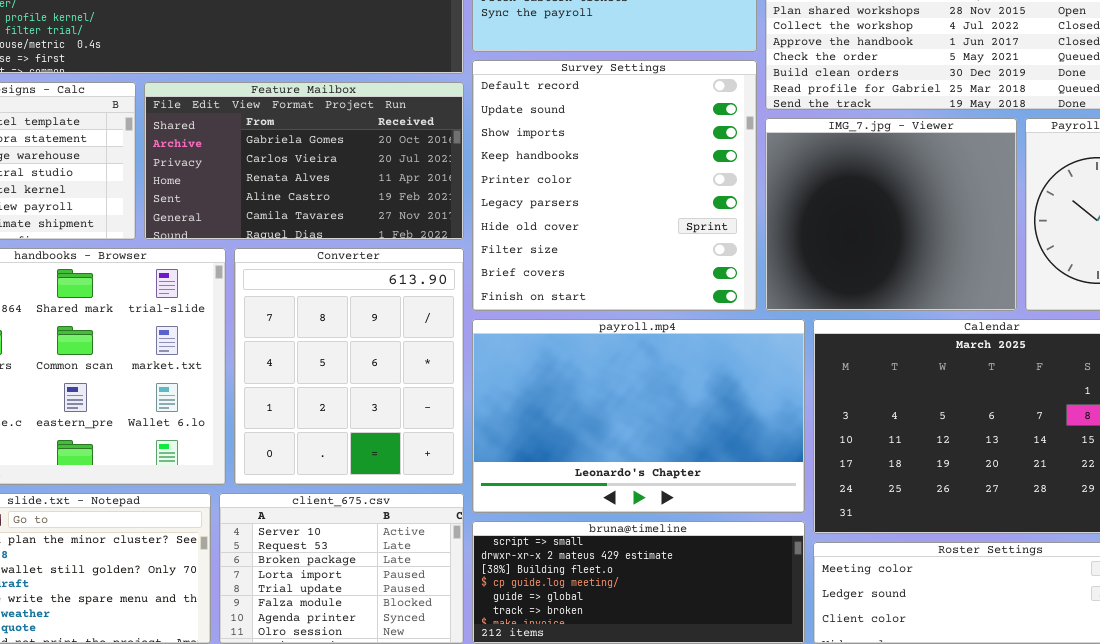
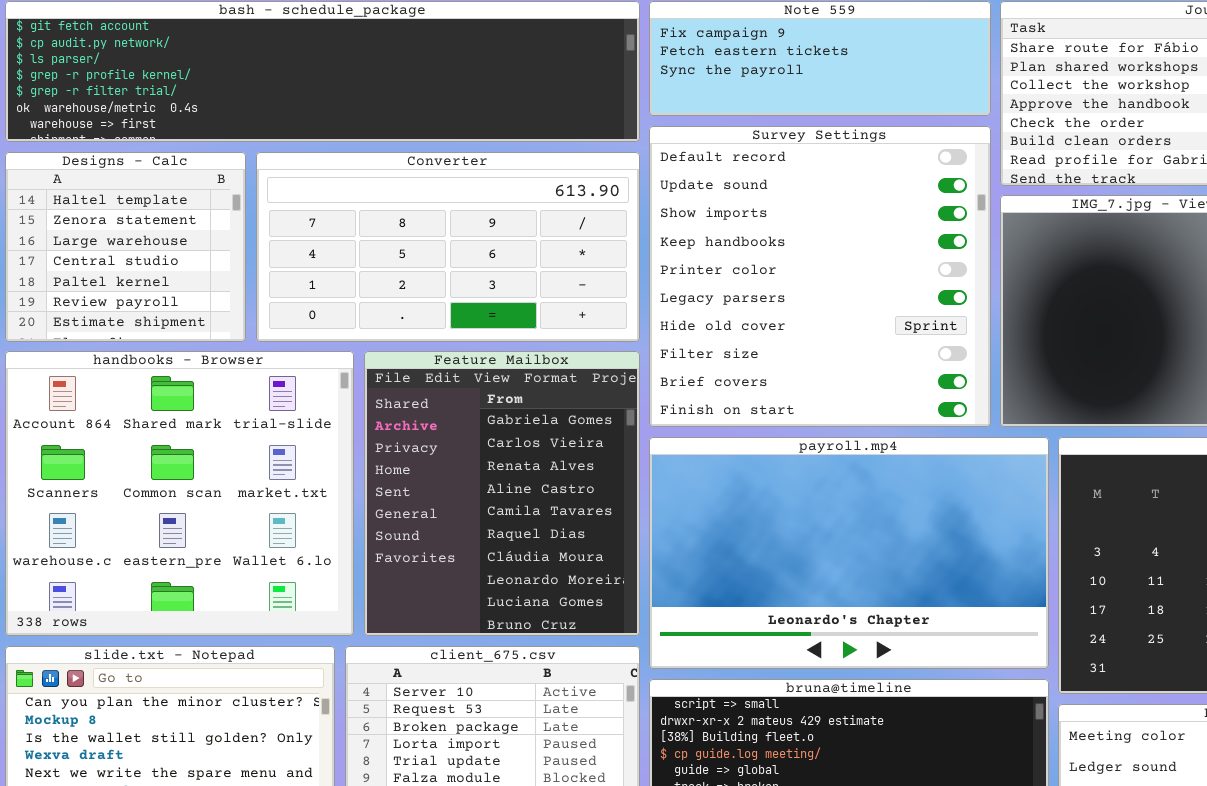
Feature Mailbox: [144,82,464,240] -> [364,351,640,636], moved, resized
Converter: [234,248,464,485] -> [256,152,640,342], moved, resized

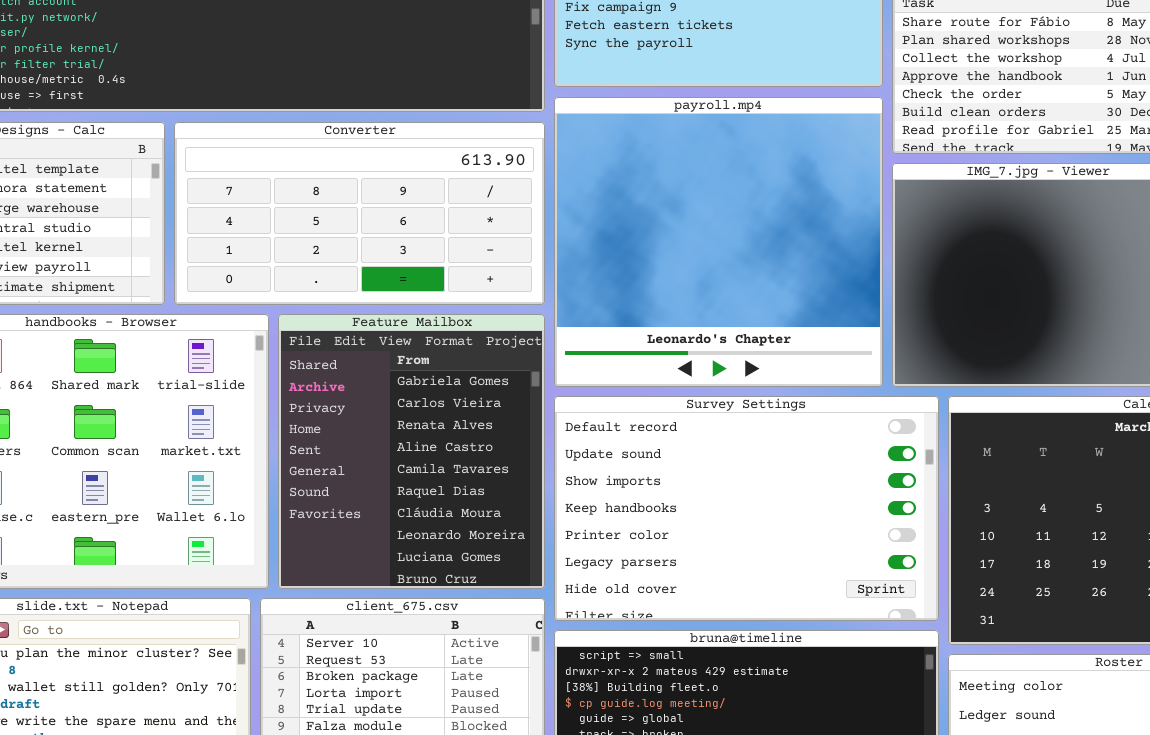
Survey Settings: [649,126,991,427] -> [554,396,939,621], moved, resized
payroll.mp4: [649,437,1049,669] -> [554,97,883,387], moved, resized

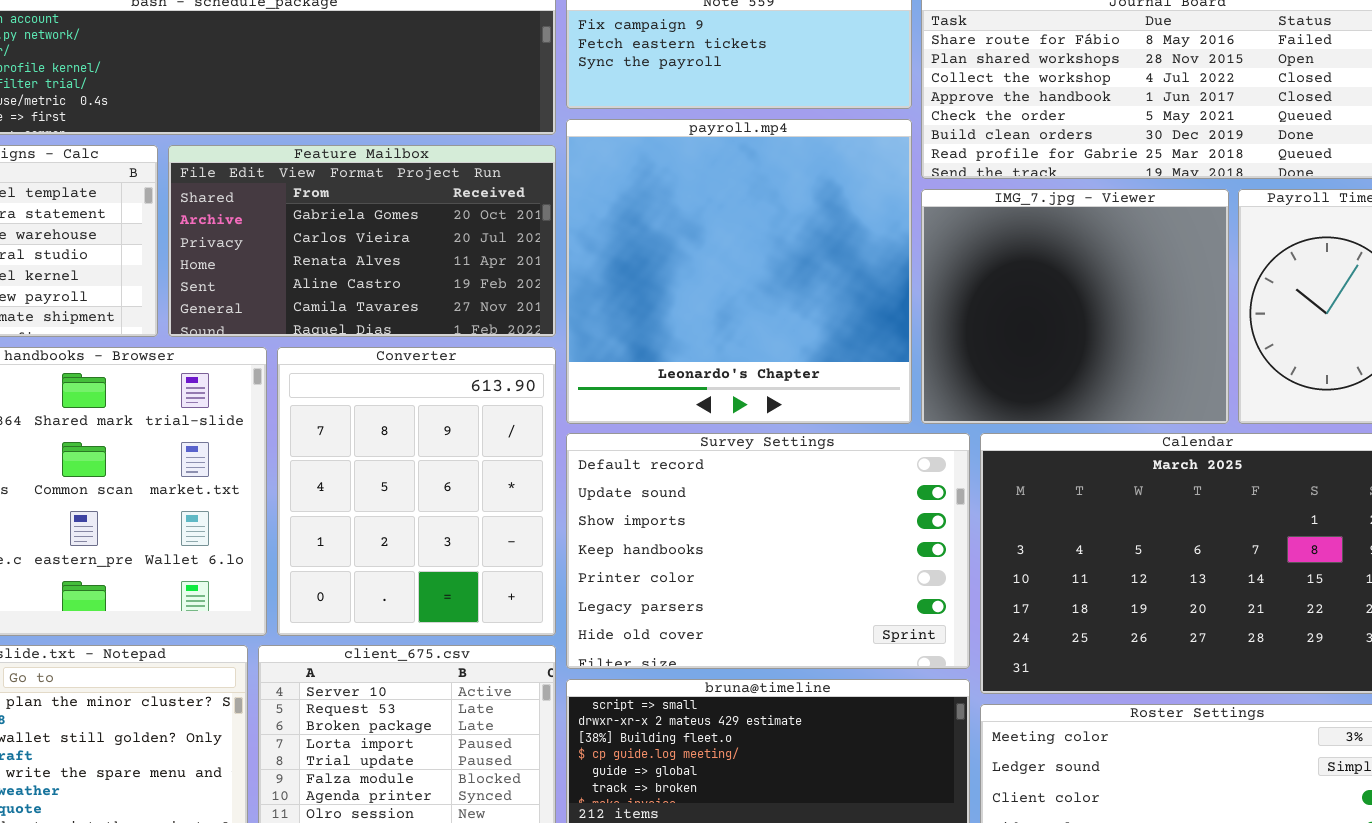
Converter: [174,122,545,305] -> [277,347,556,636], moved, resized
Feature Mailbox: [278,314,545,589] -> [168,145,556,337], moved, resized

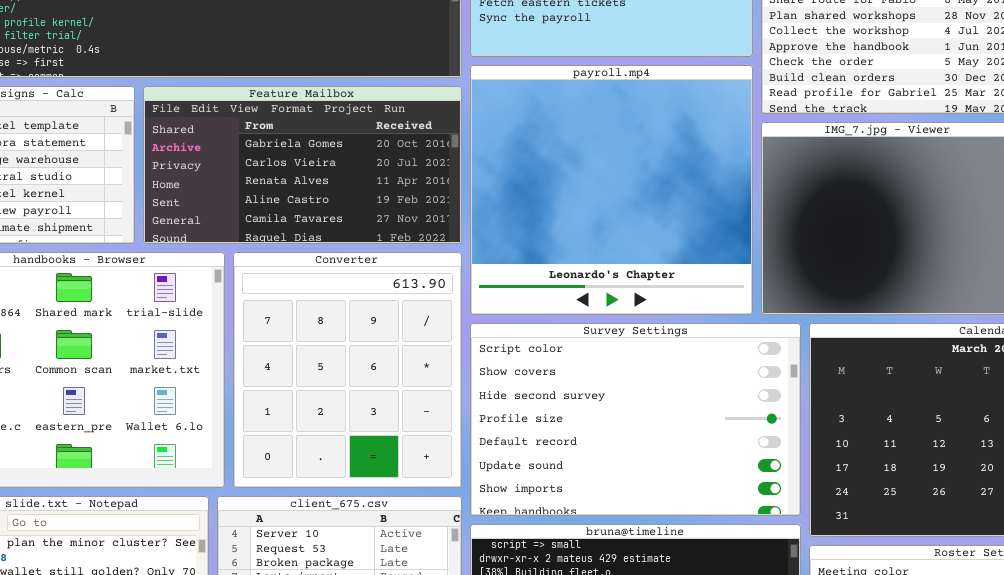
Survey Settings: [566,433,970,669] -> [470,323,801,516], scrolled up 4 rows

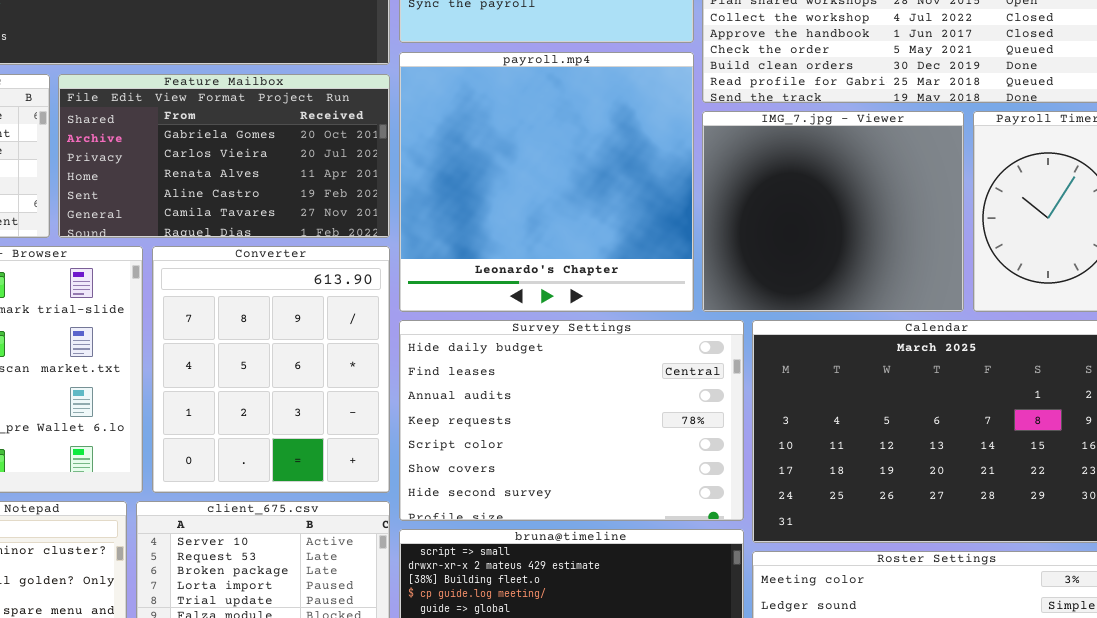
Survey Settings: [470,323,801,516] -> [399,320,744,521], scrolled up 4 rows

